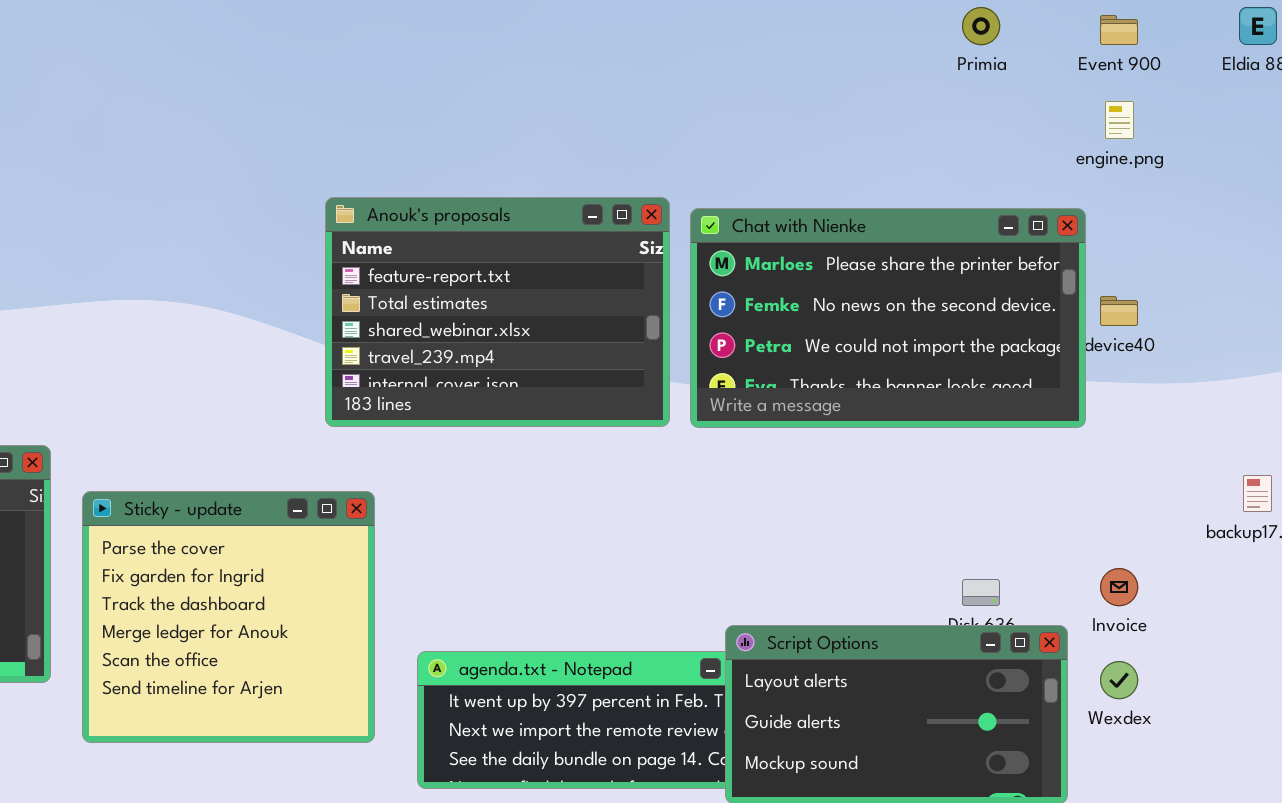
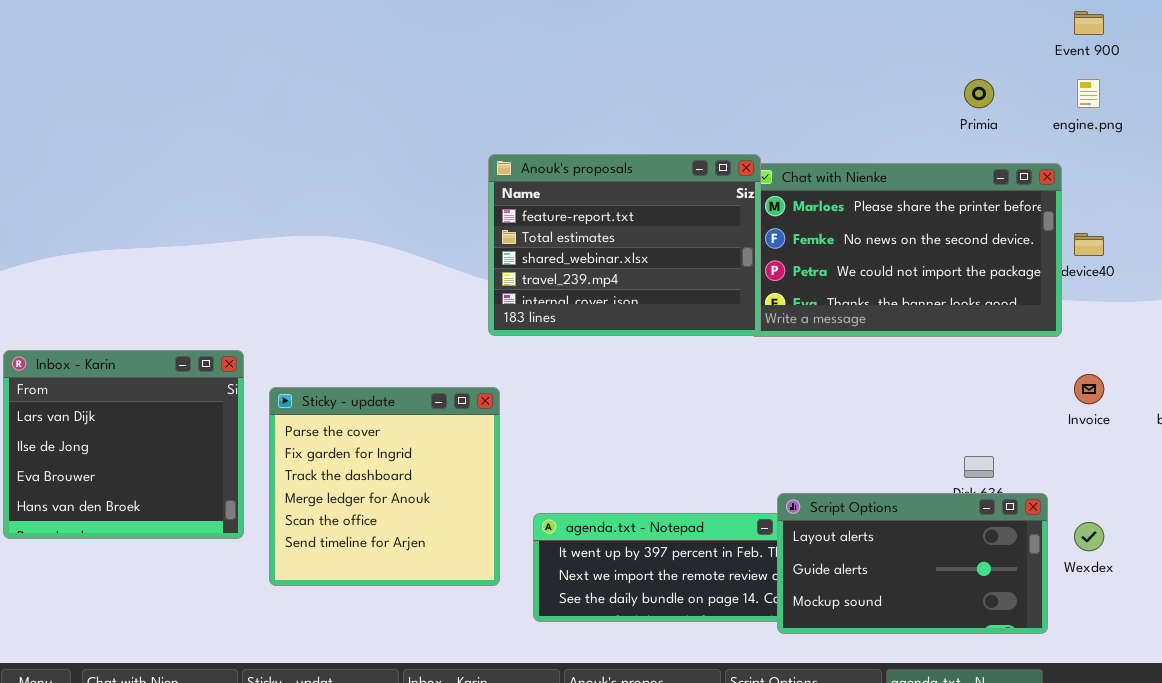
Primia: [962,7,1000,45] -> [964,79,994,108], moved
Anouk's proposals: [325,197,670,427] -> [488,154,761,336], moved
Invoice: [1100,568,1138,606] -> [1074,374,1104,404], moved

